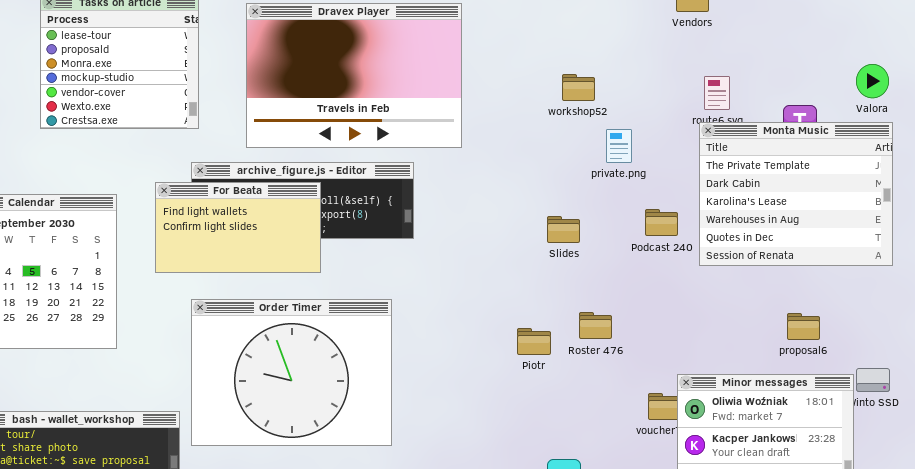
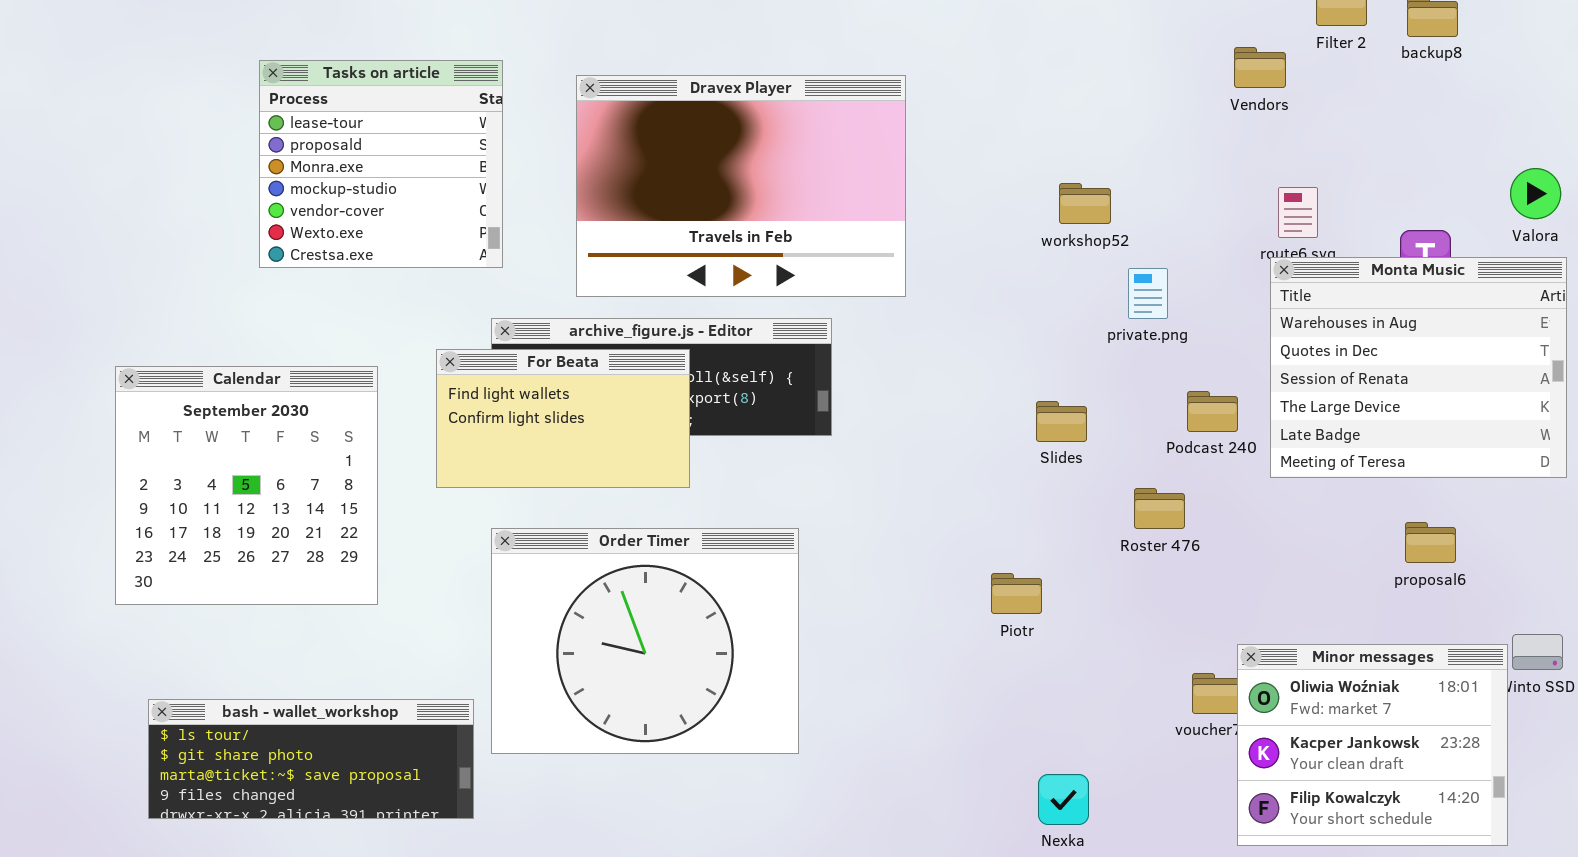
Monta Music: [699,122,893,266] -> [1270,257,1567,478], scrolled down 3 rows
Roster 476: [579,312,612,339] -> [1134,488,1185,529], moved
proposal6: [787,313,820,340] -> [1405,522,1456,563], moved

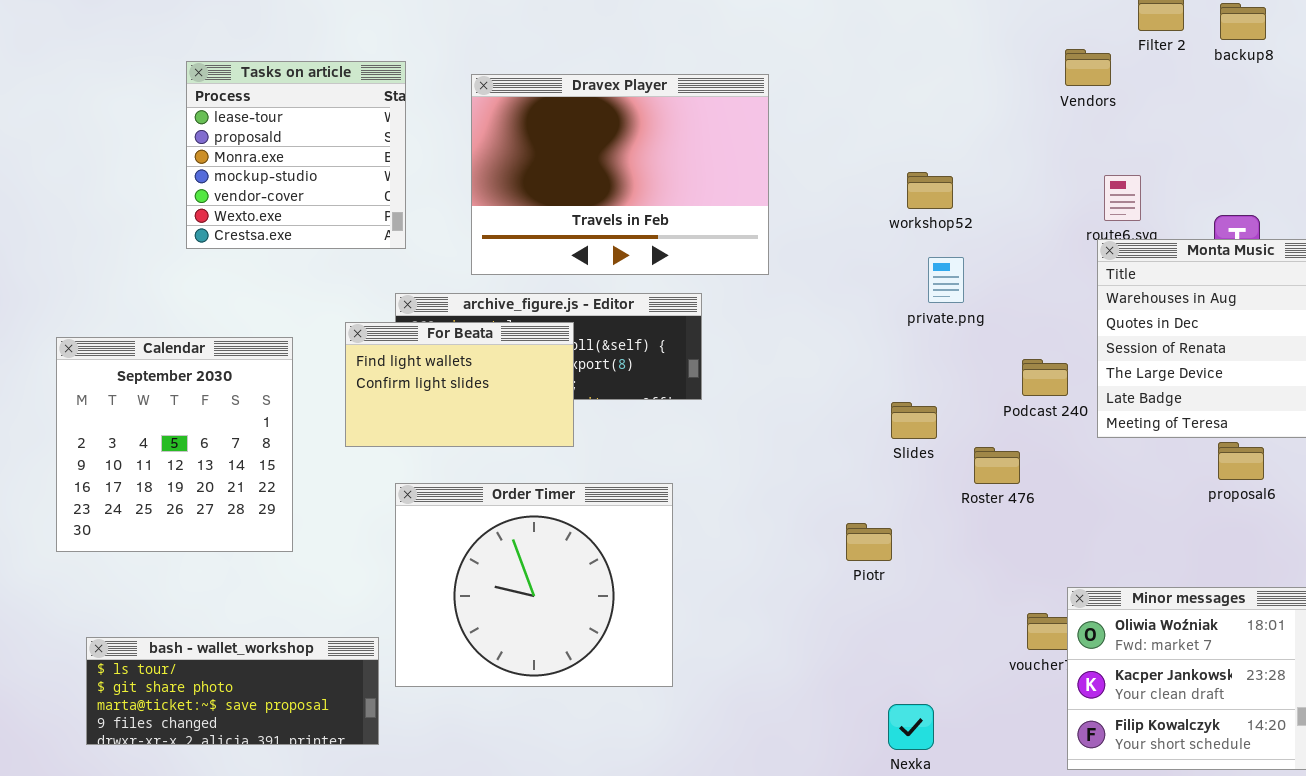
private.png: [1128,268,1168,319] -> [928,257,964,303], moved
Slides: [1036,401,1087,442] -> [891,402,937,439], moved
proposal6: [1405,522,1456,563] -> [1218,442,1264,480], moved

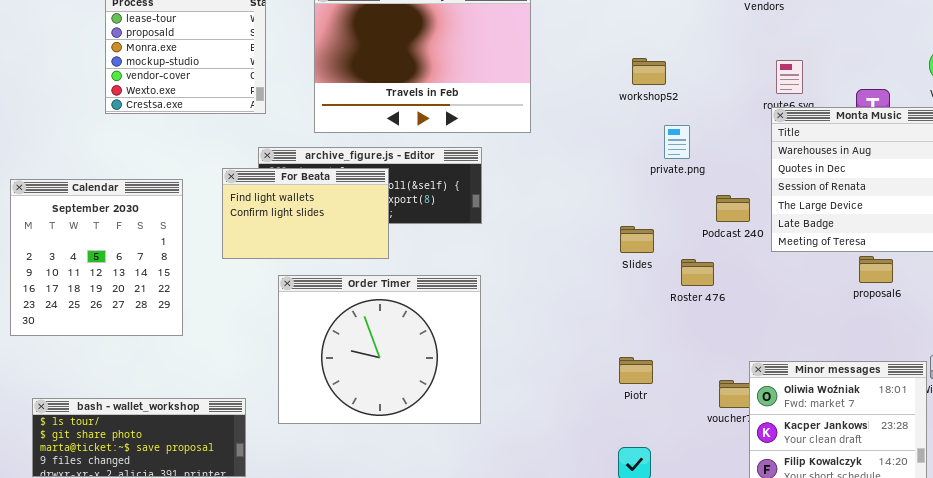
private.png: [928,257,964,303] -> [664,125,690,159], moved
Order Timer: [395,483,673,687] -> [278,275,481,424], moved
Piotr: [846,523,892,561] -> [619,357,653,384], moved

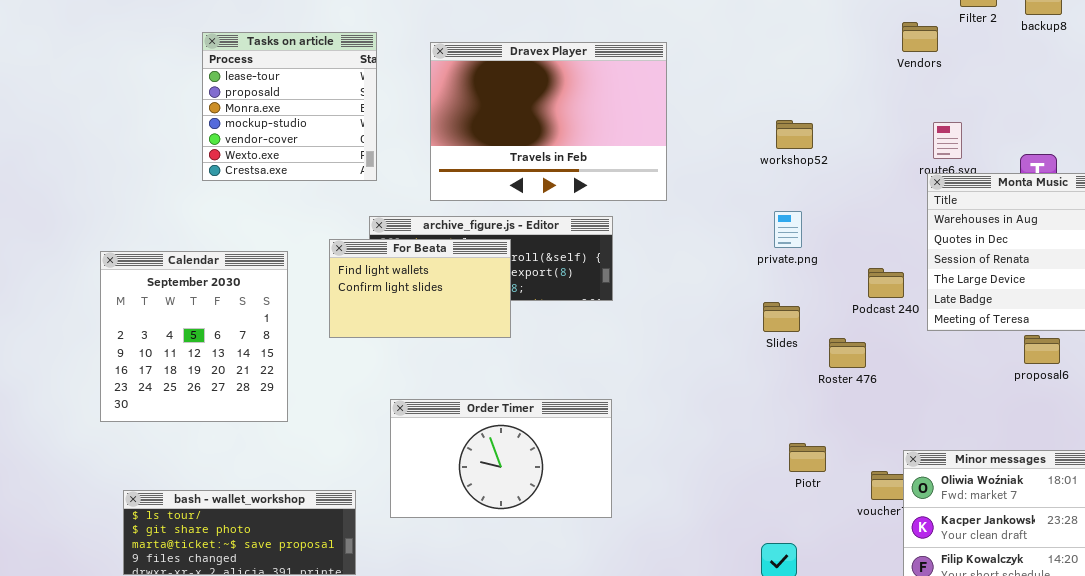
private.png: [664,125,690,159] -> [774,211,802,248], moved
Order Timer: [278,275,481,424] -> [390,399,612,518], resized
Piotr: [619,357,653,384] -> [789,443,826,472], moved

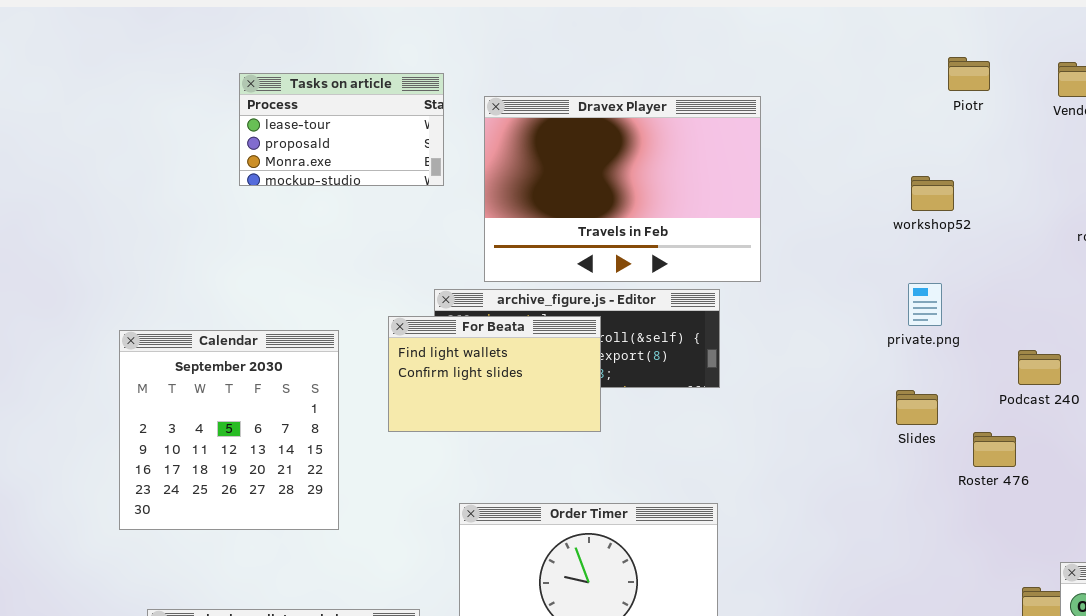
Tasks on article: [202,32,377,181] -> [239,73,444,186], resized
Dravex Player: [430,42,667,201] -> [484,96,761,282], moved
Piotr: [789,443,826,472] -> [948,57,990,91], moved

